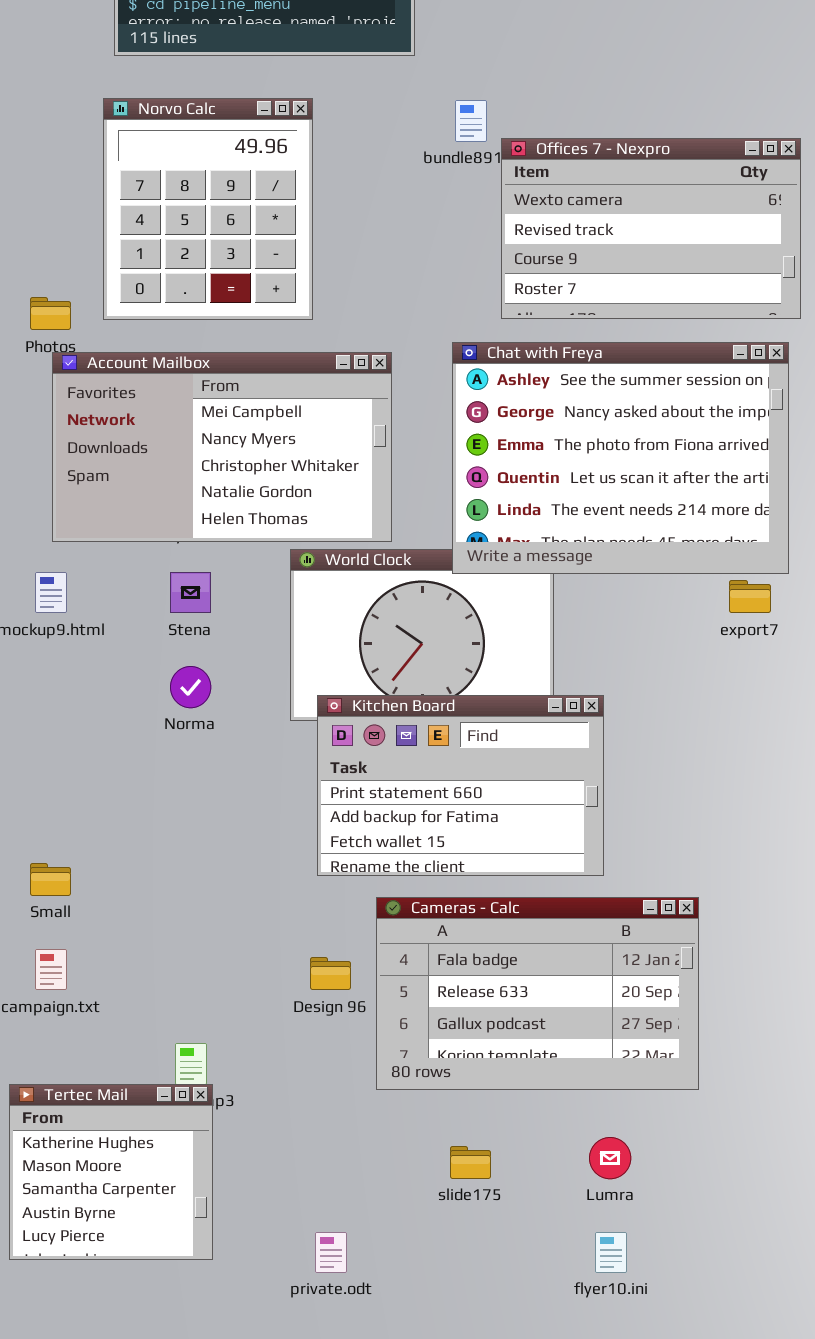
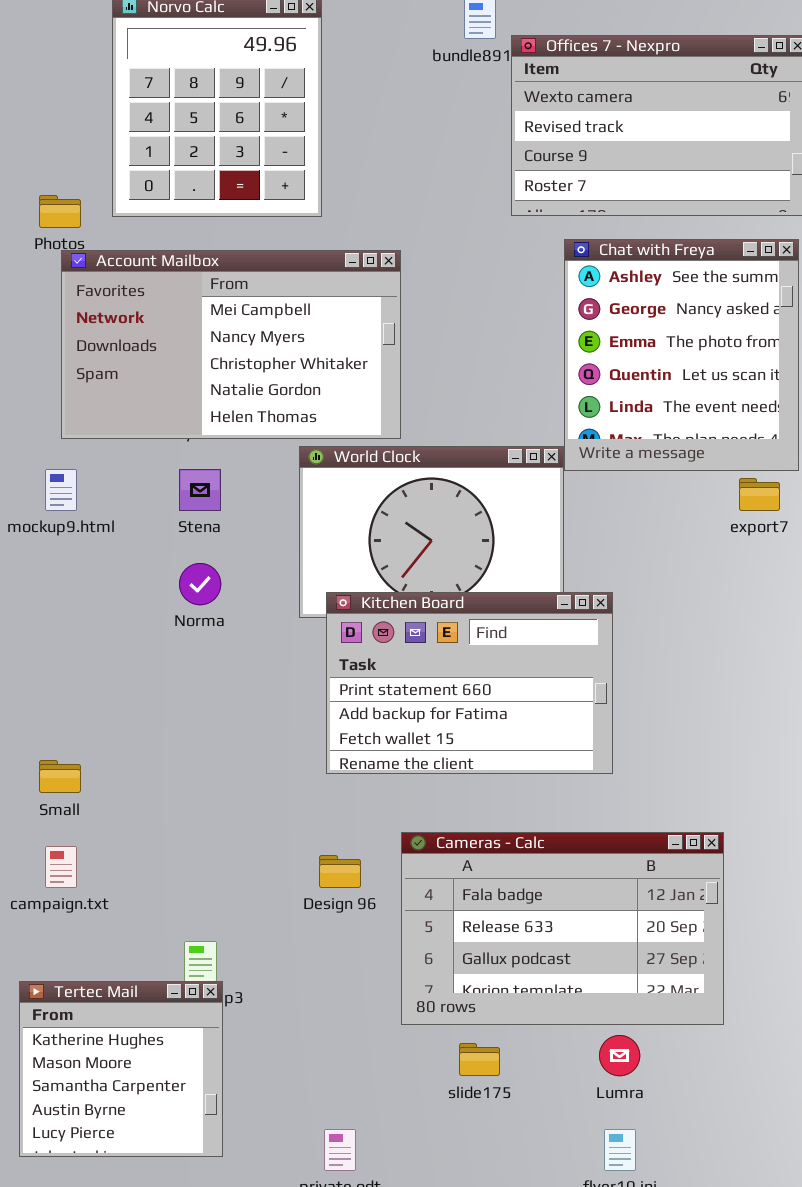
Chat with Freya: [452,342,789,574] -> [564,239,799,471], resized
Cameras - Calc: [376,897,699,1090] -> [401,832,724,1025], moved

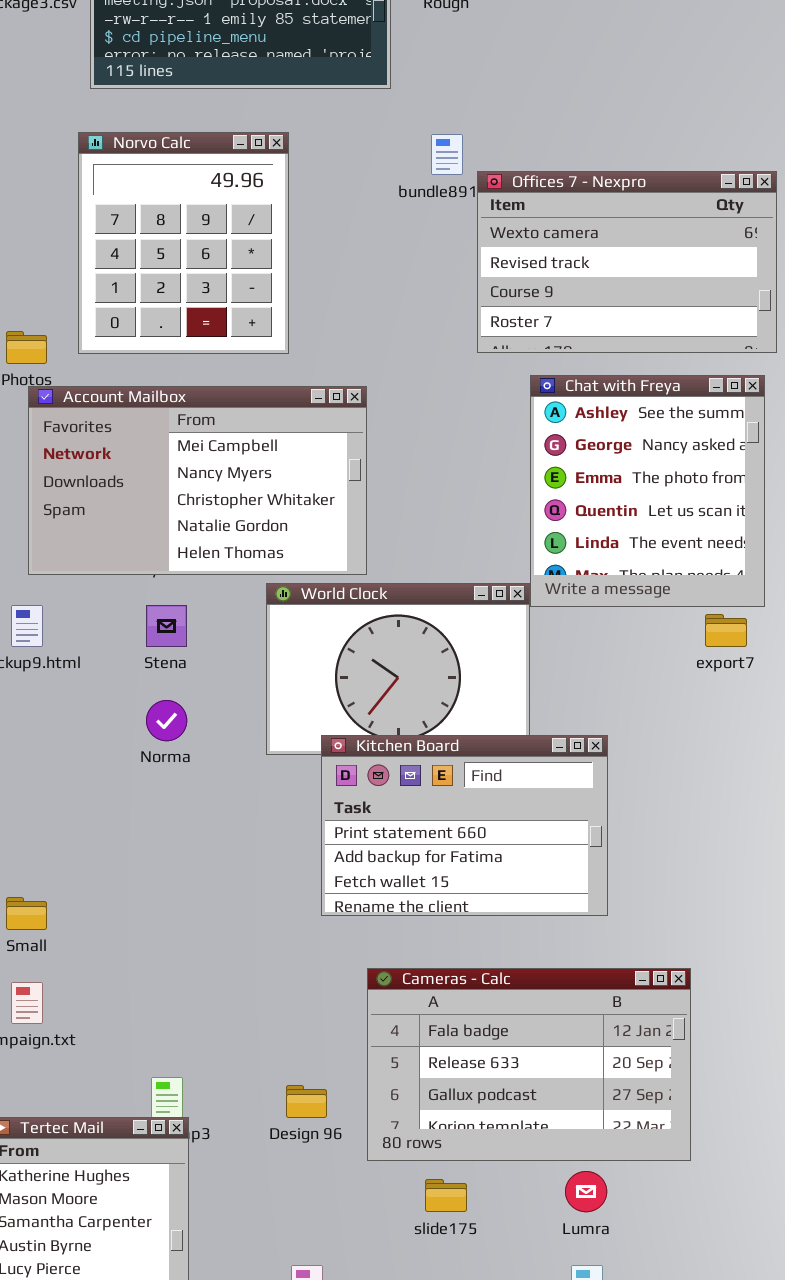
Kitchen Board: [326,592,613,774] -> [321,735,608,916], moved
Design 96: [319,855,361,888] -> [286,1085,327,1118], moved

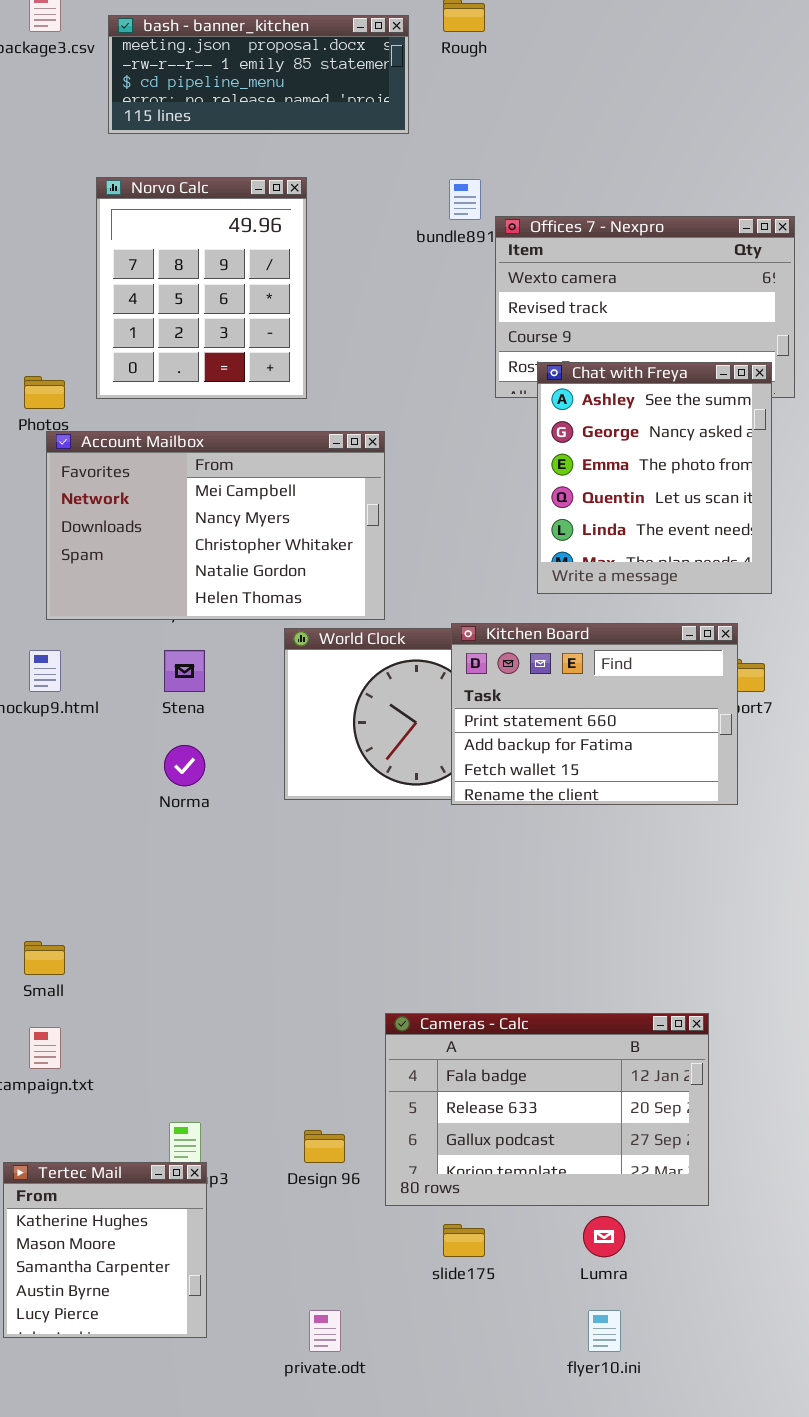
Chat with Freya: [530,375,765,607] -> [537,362,772,594], moved
Kitchen Board: [321,735,608,916] -> [451,623,738,805], moved

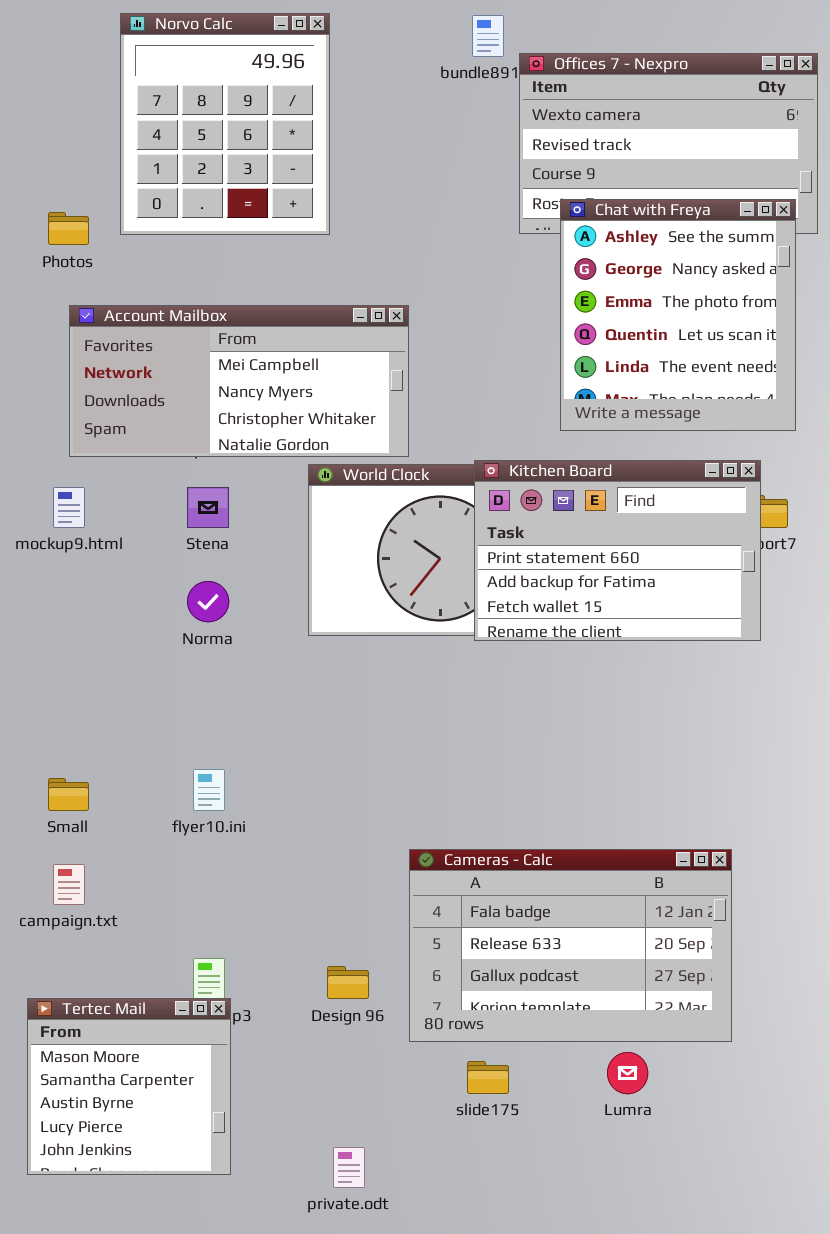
Account Mailbox: [46,431,385,620] -> [69,305,409,457], resized
Tertec Mail: [3,1162,207,1338] -> [27,998,231,1175], scrolled down 1 row
flyer10.ini: [588,1310,621,1352] -> [193,769,225,811], moved

